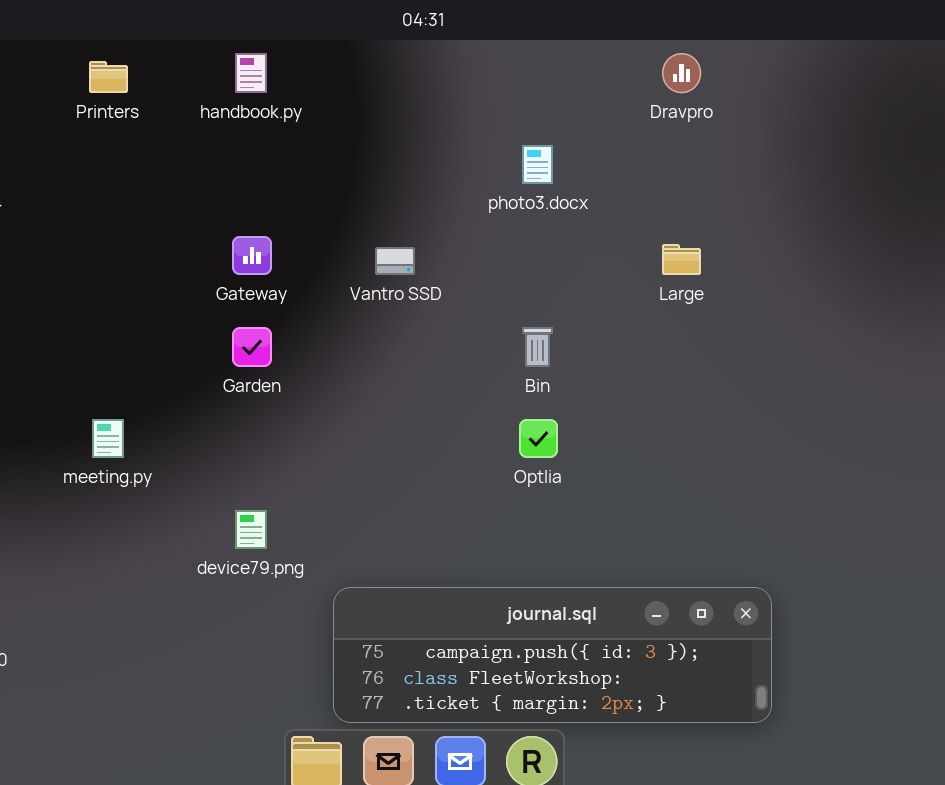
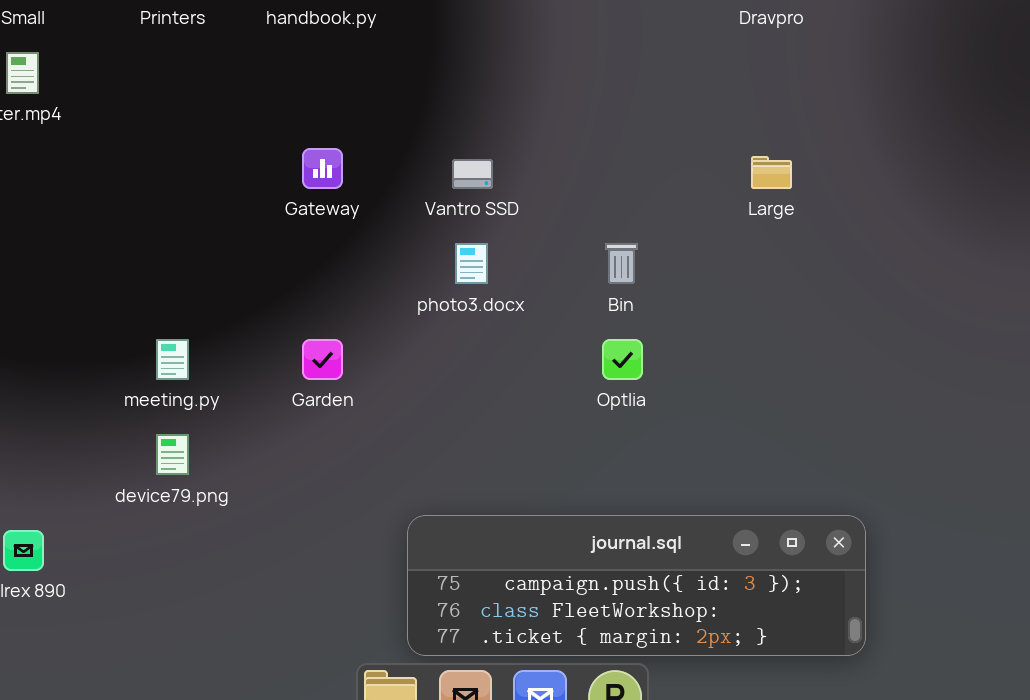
photo3.docx: [522,145,553,184] -> [455,243,488,284], moved
Garden: [232,327,272,367] -> [302,339,343,380], moved
device79.png: [235,510,267,549] -> [156,434,189,475], moved

